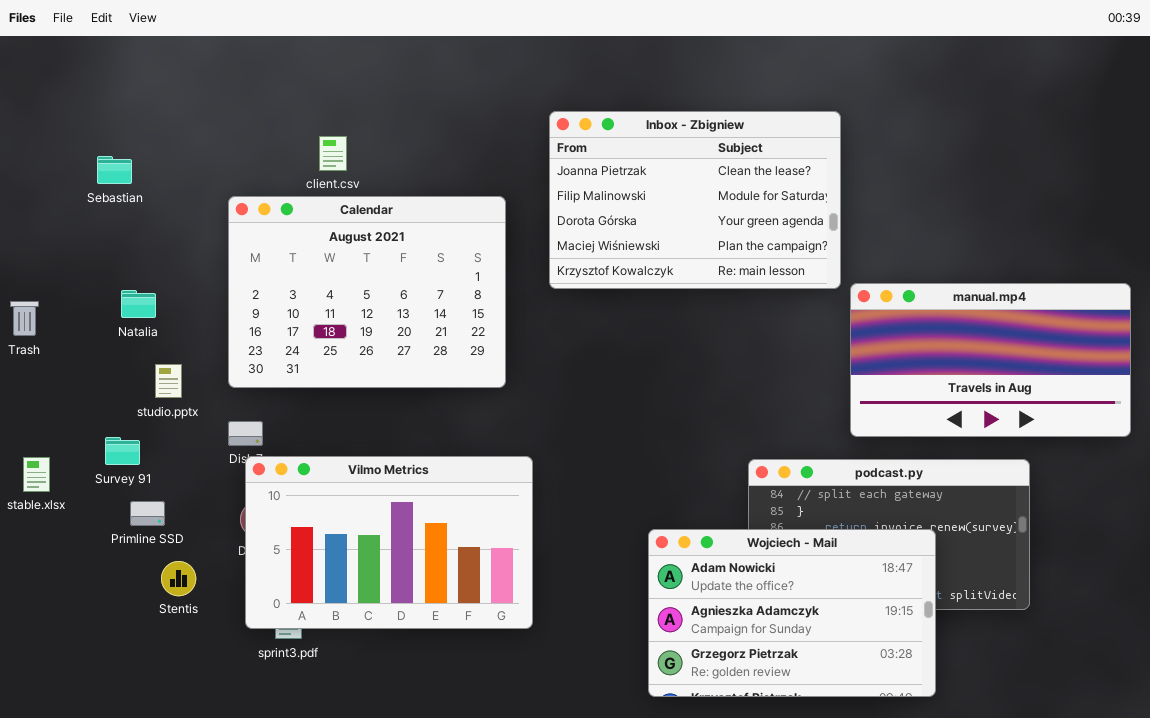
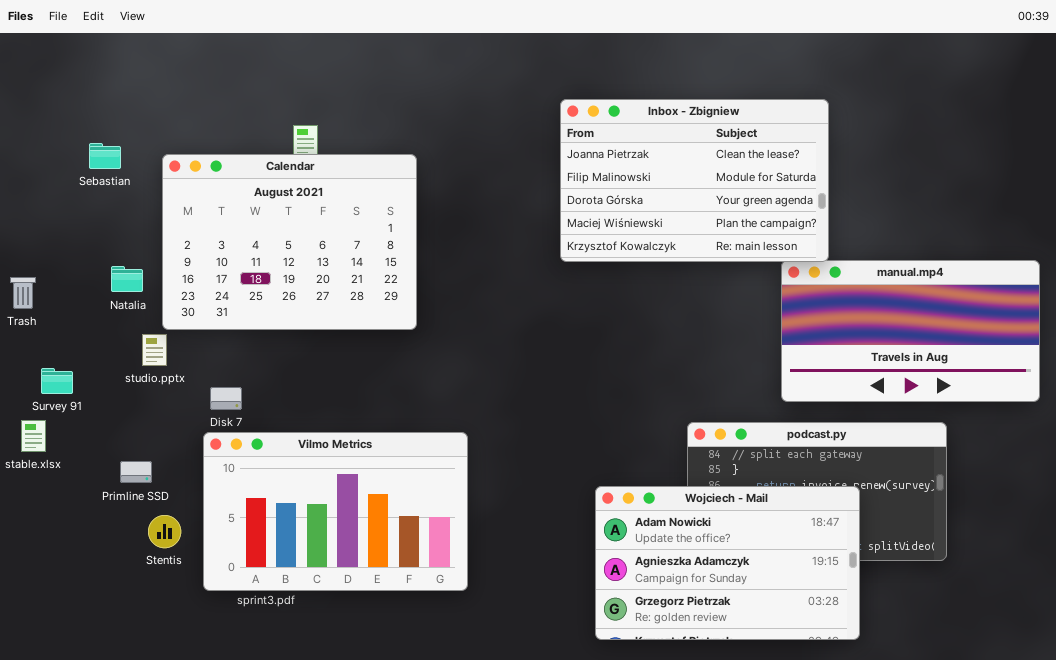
Inbox - Zbigniew: [549,111,841,289] -> [560,99,829,262], moved
Calendar: [228,196,506,388] -> [162,154,417,330], moved
Survey 91: [105,437,140,465] -> [41,368,73,394], moved
Vilmo Metrics: [245,456,533,629] -> [203,432,468,591], moved

